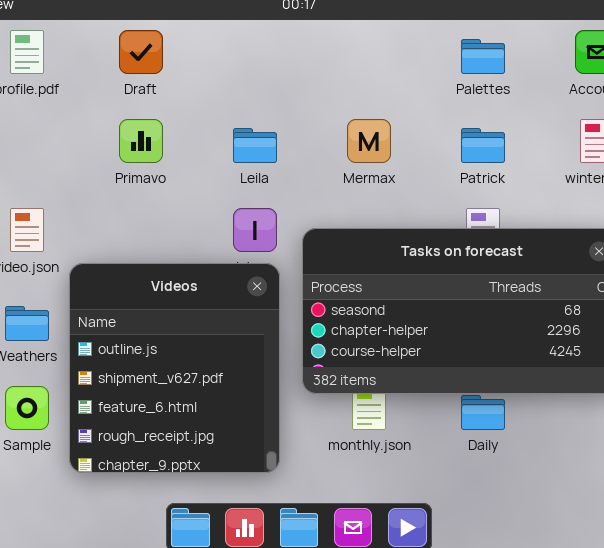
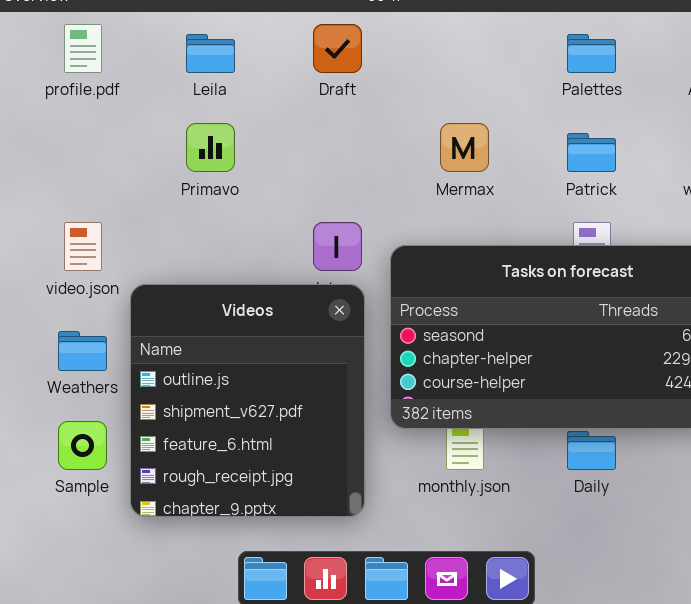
Draft: [119,30,163,74] -> [313,24,362,73], moved
Leila: [233,128,277,163] -> [186,34,235,73], moved

